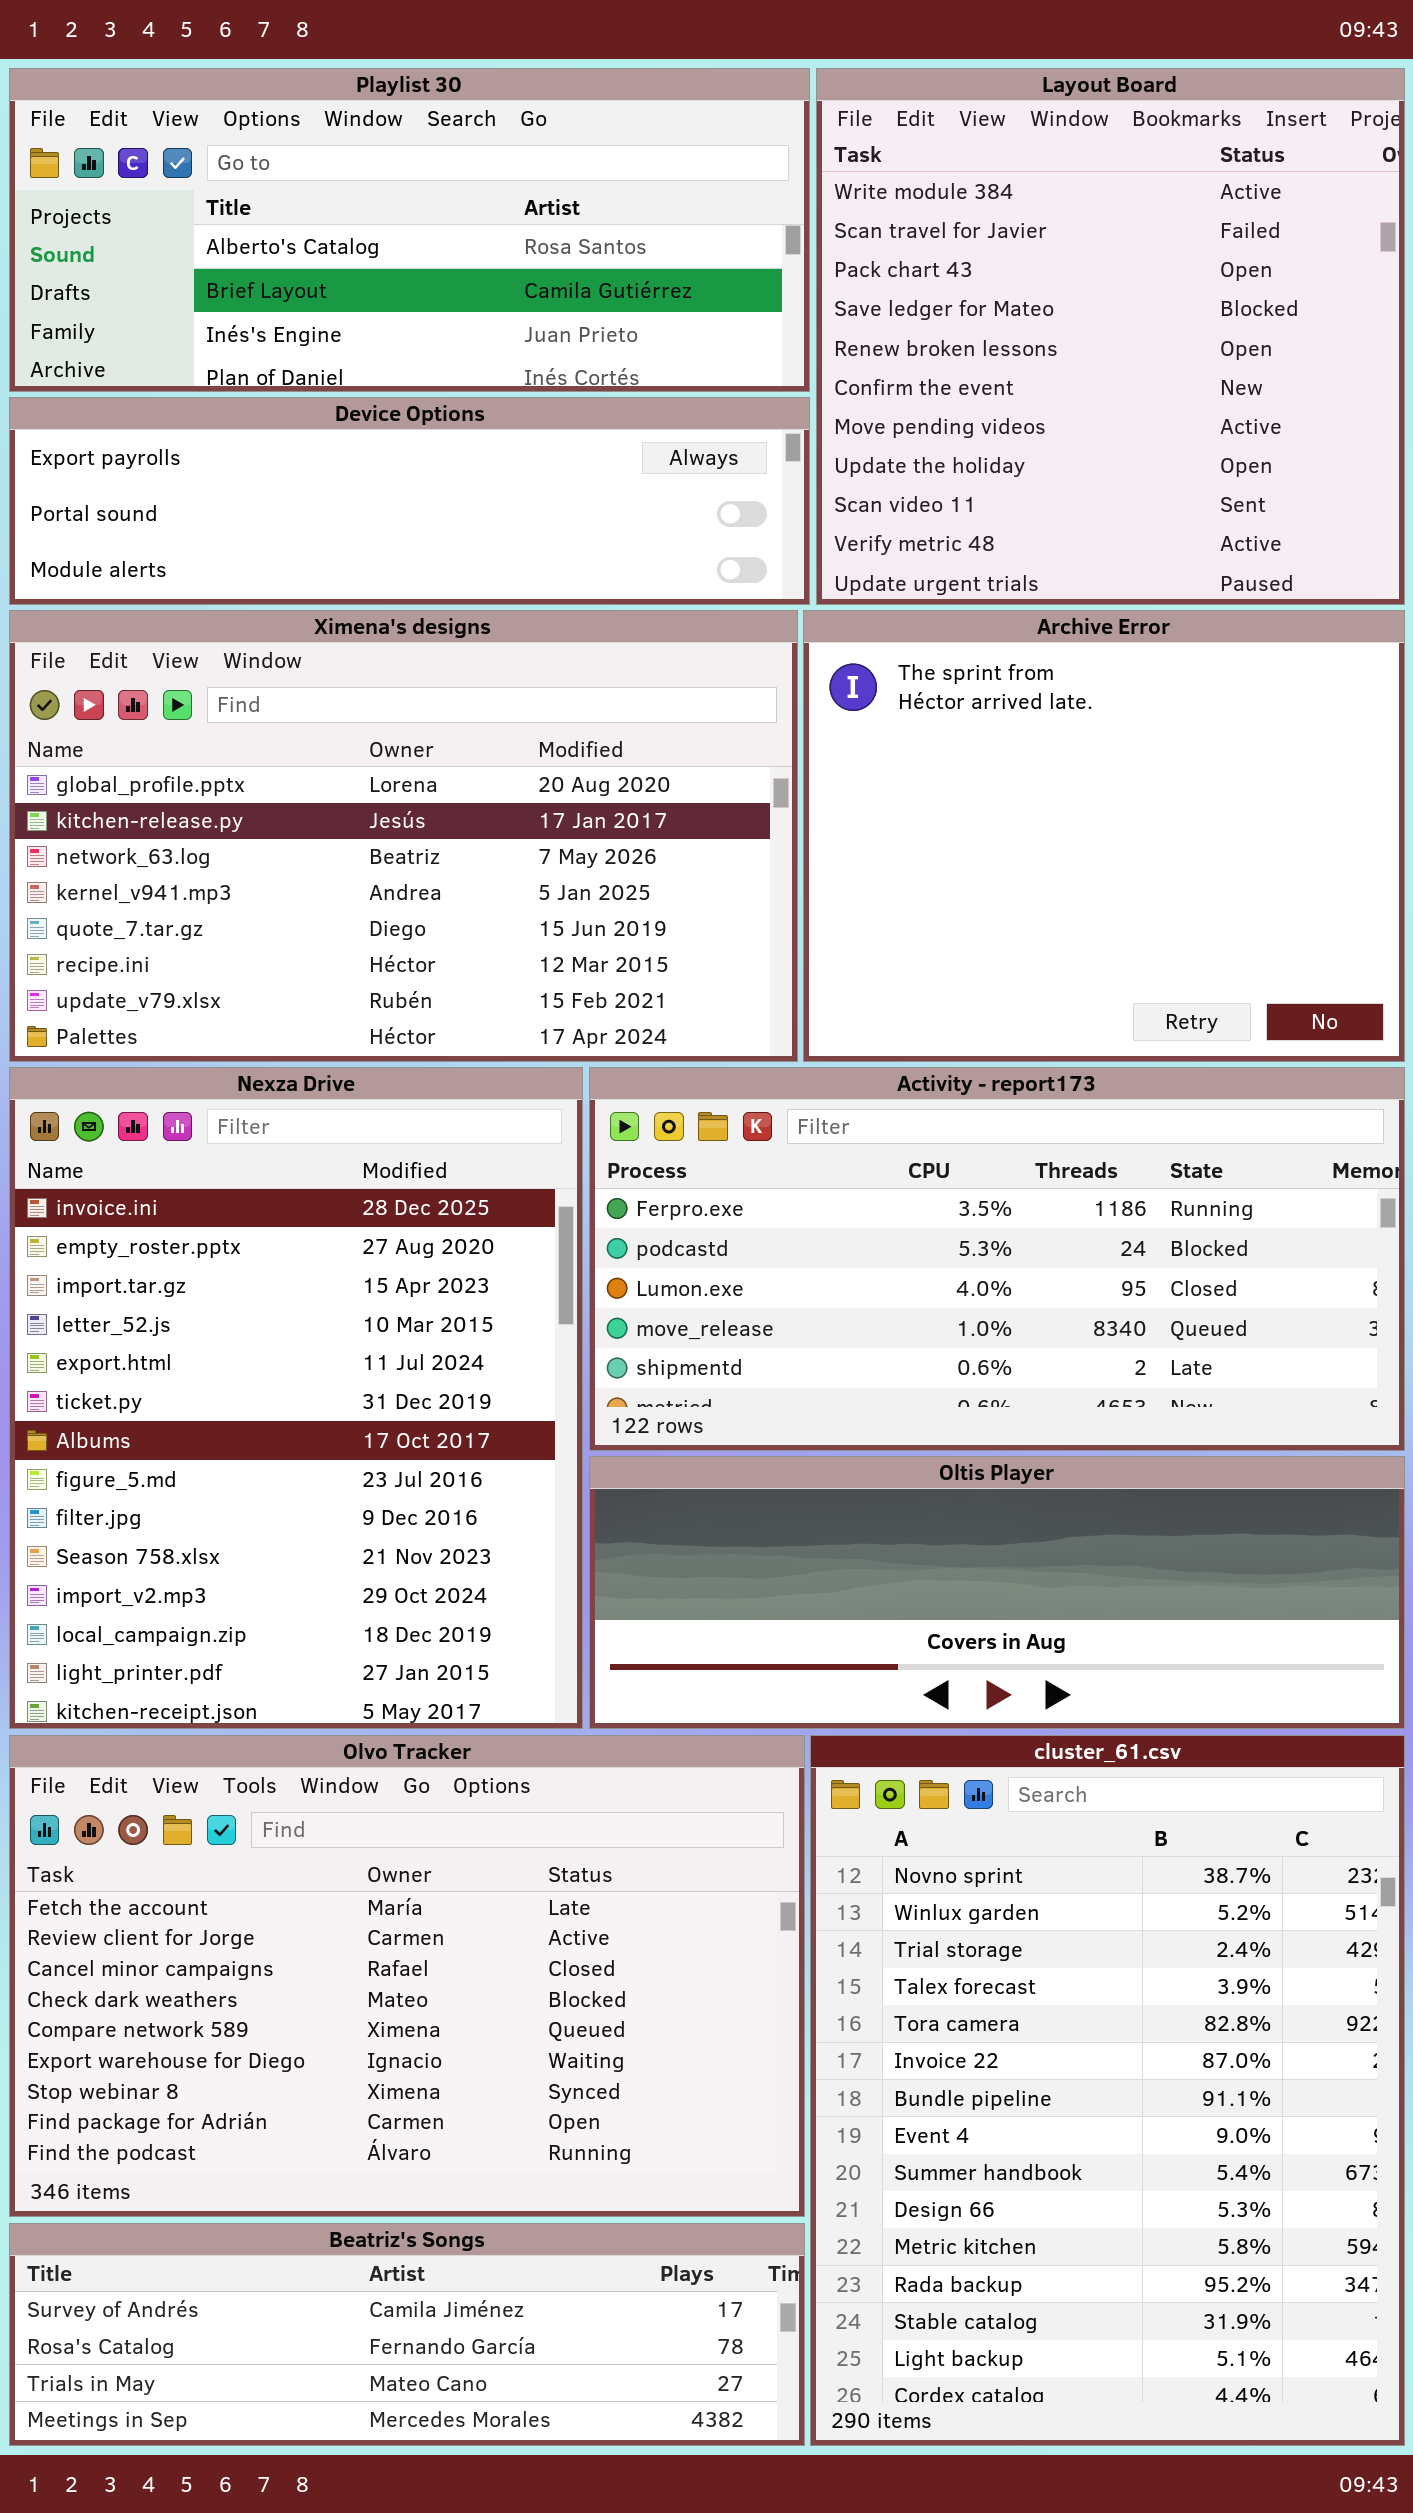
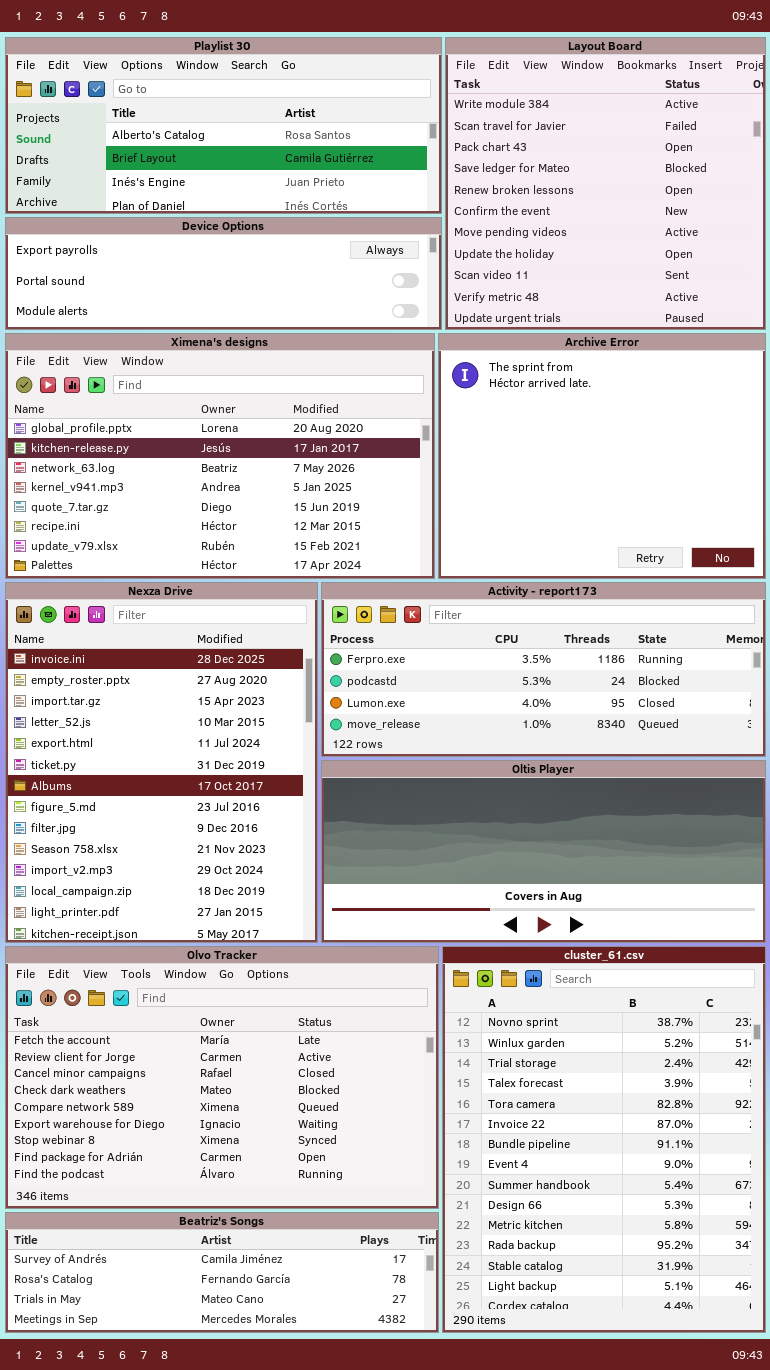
Activity - report173: [589,1067,1405,1451] -> [321,582,766,757], resized
Oltis Player: [589,1456,1405,1729] -> [321,760,766,943], resized

